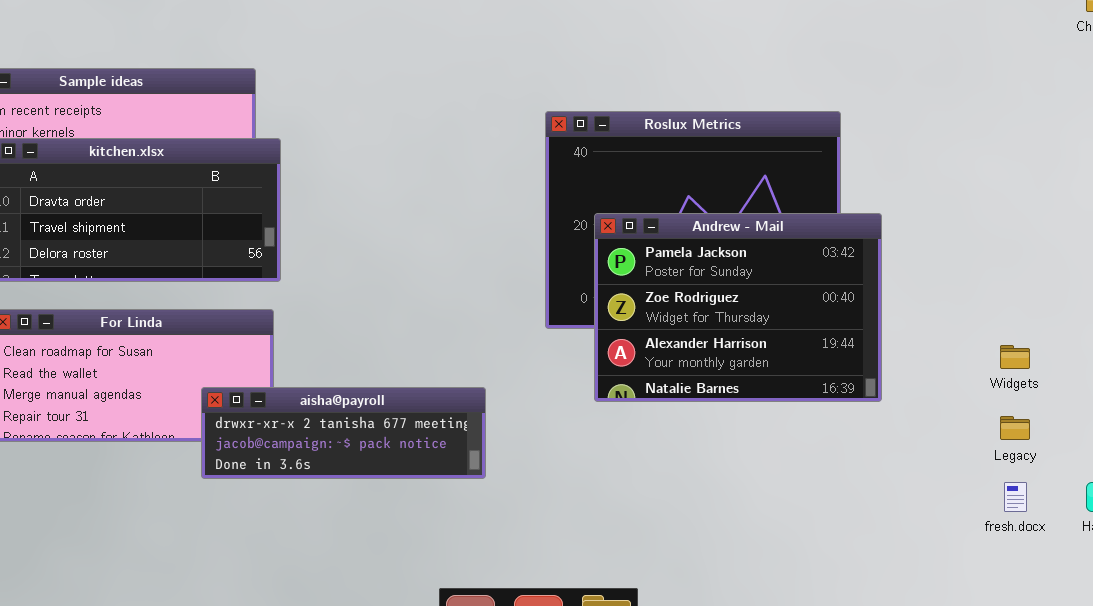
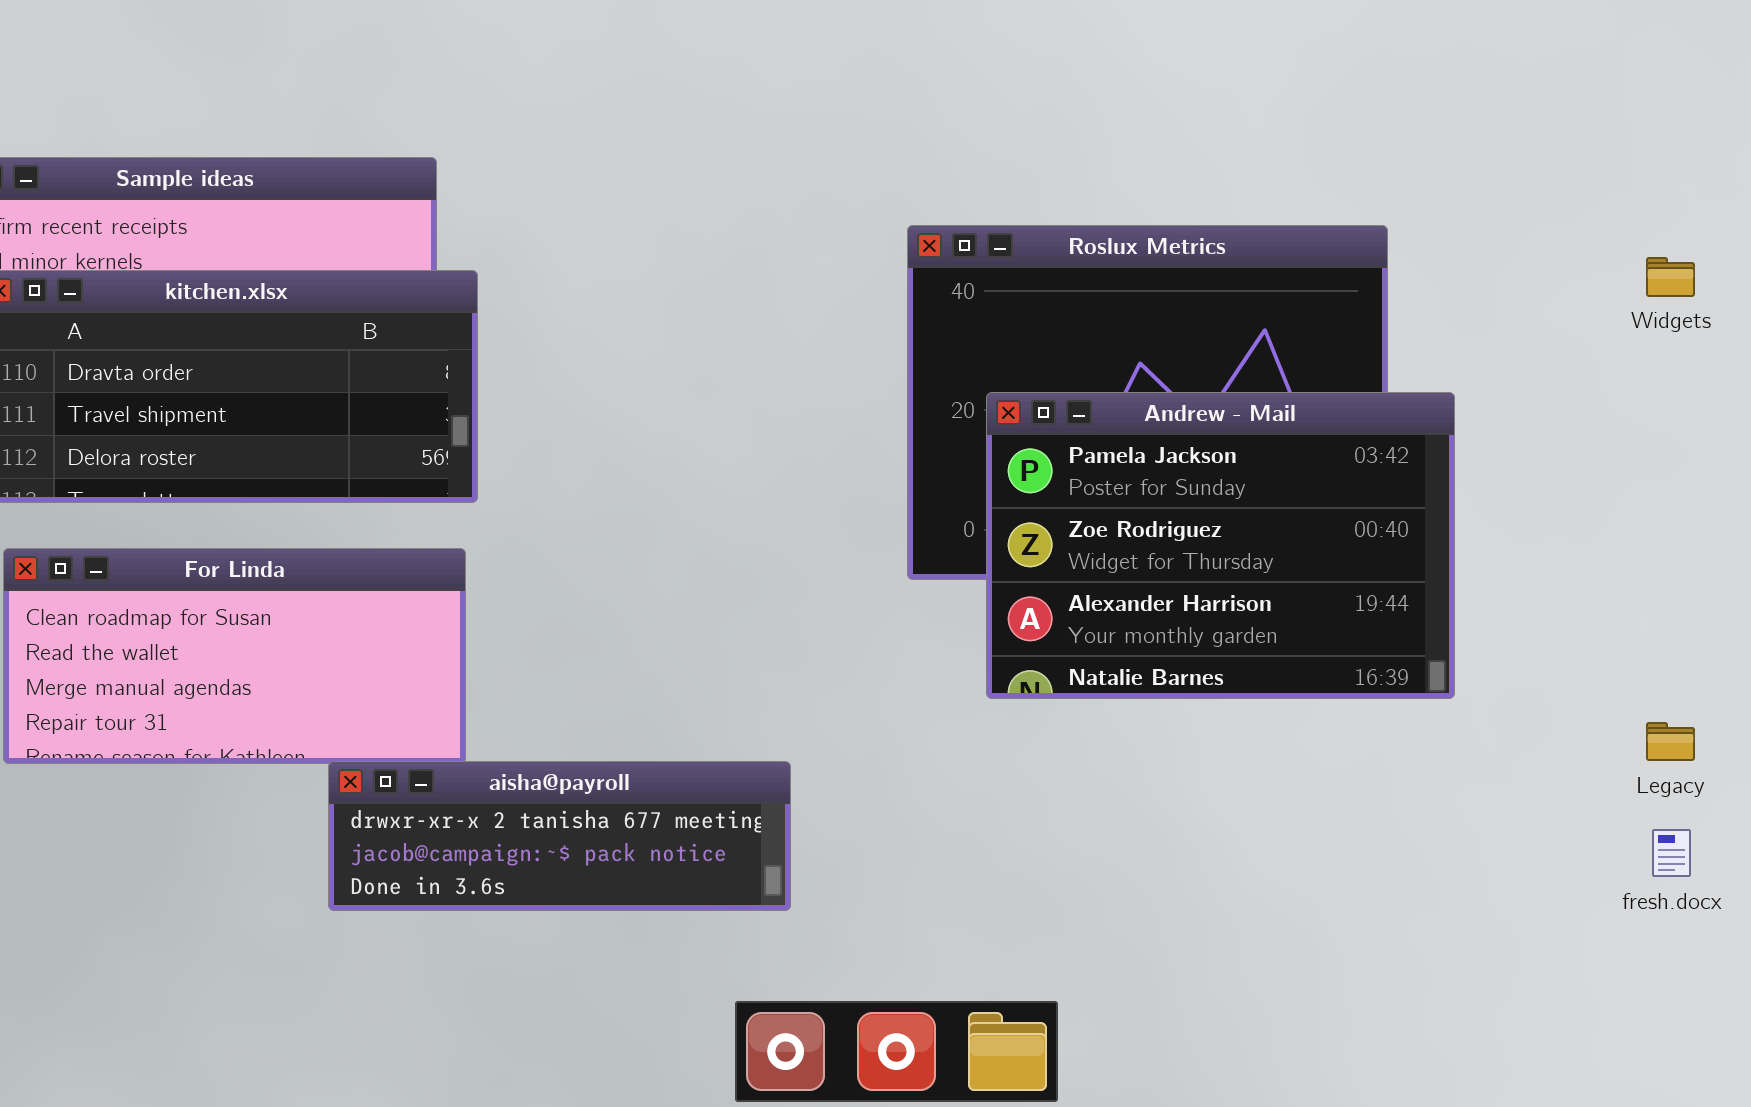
Widgets: [1000,345,1030,369] -> [1646,257,1695,297], moved
aisha@payroll: [201,387,486,479] -> [328,761,791,911], moved

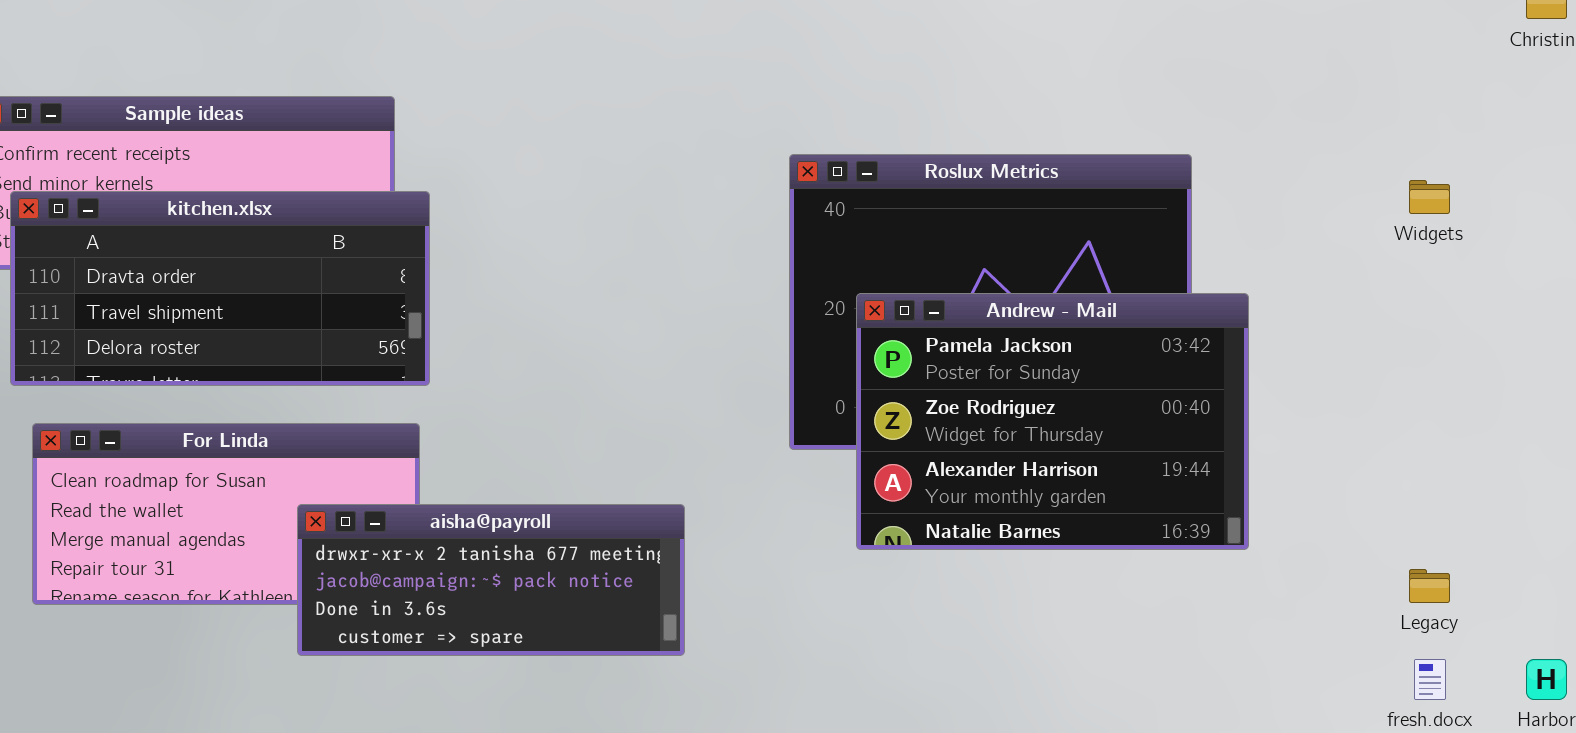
aisha@payroll: [328,761,791,911] -> [297,504,685,656], moved, resized

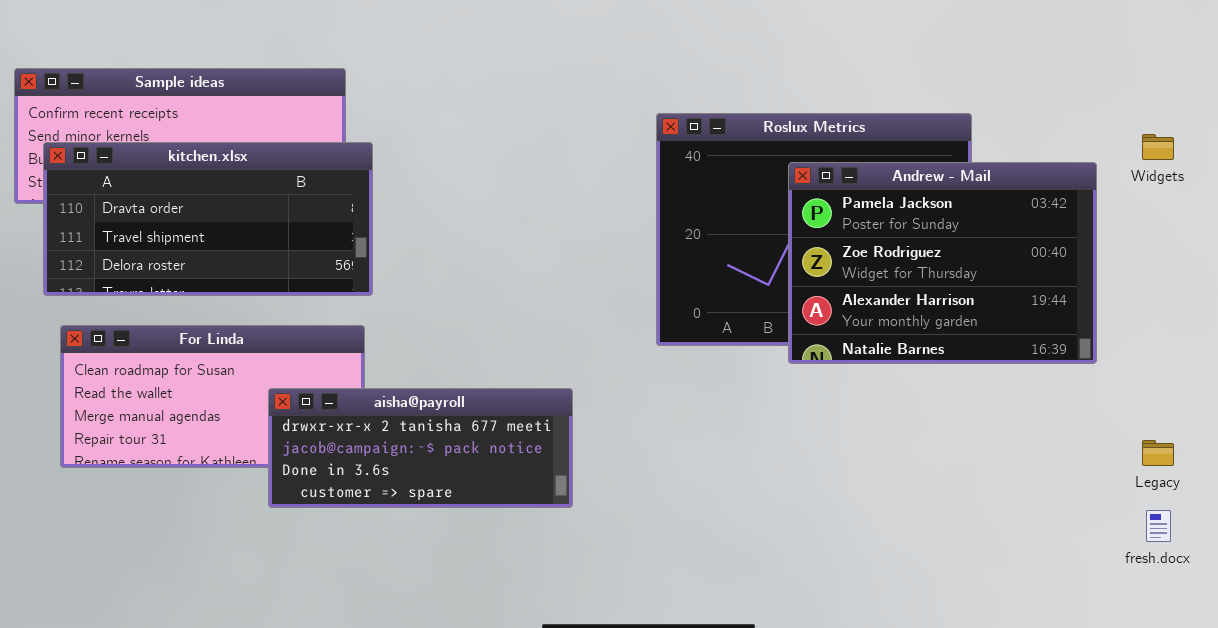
Andrew - Mail: [856,293,1249,550] -> [788,162,1097,364], moved

